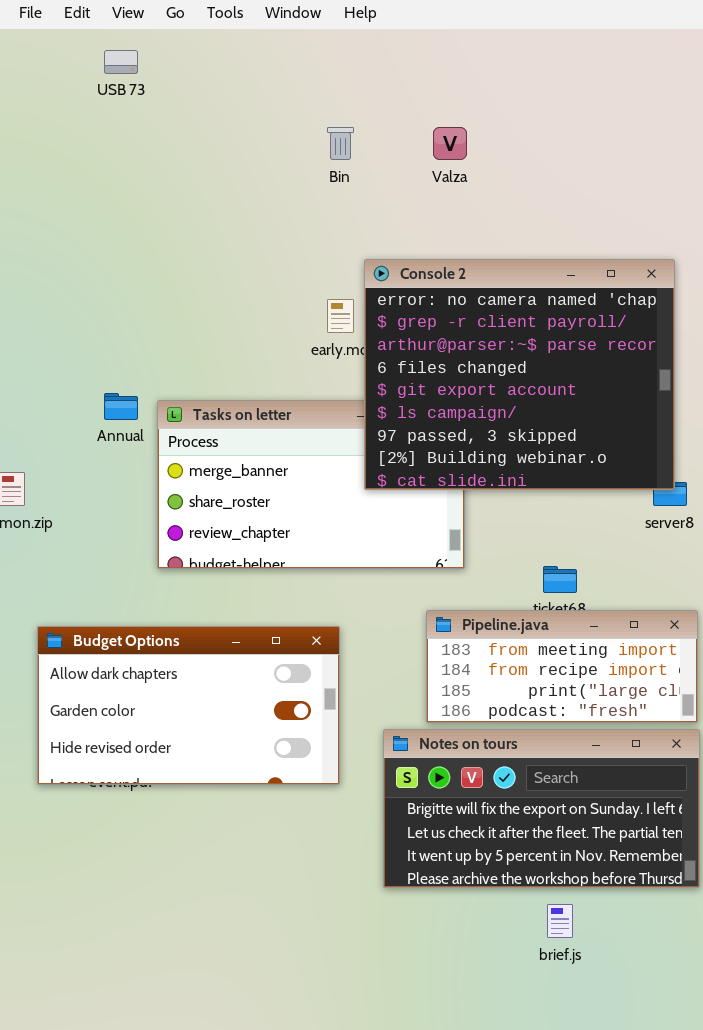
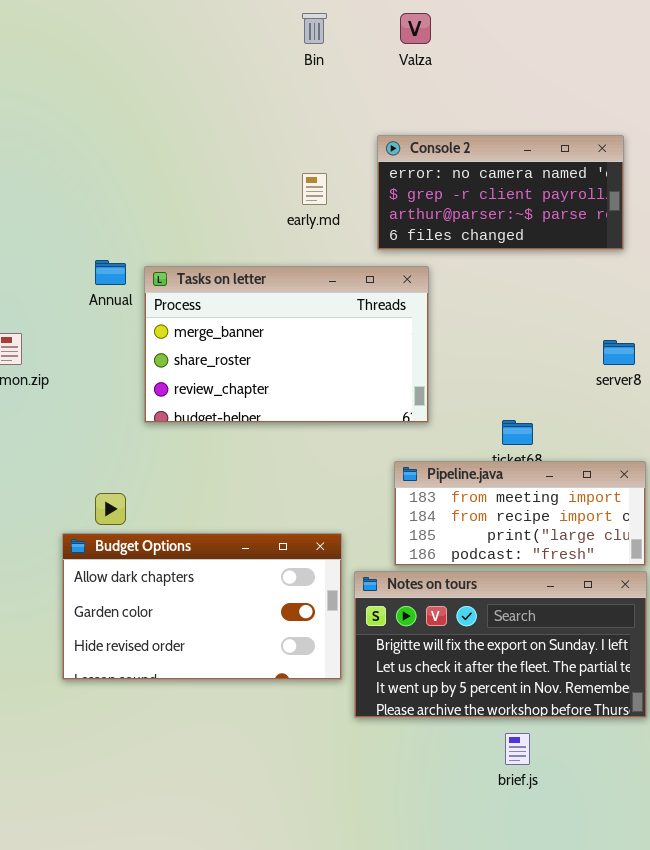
Console 2: [364,259,675,490] -> [377,135,624,250], resized
Budget Options: [37,626,340,785] -> [62,533,342,680], moved

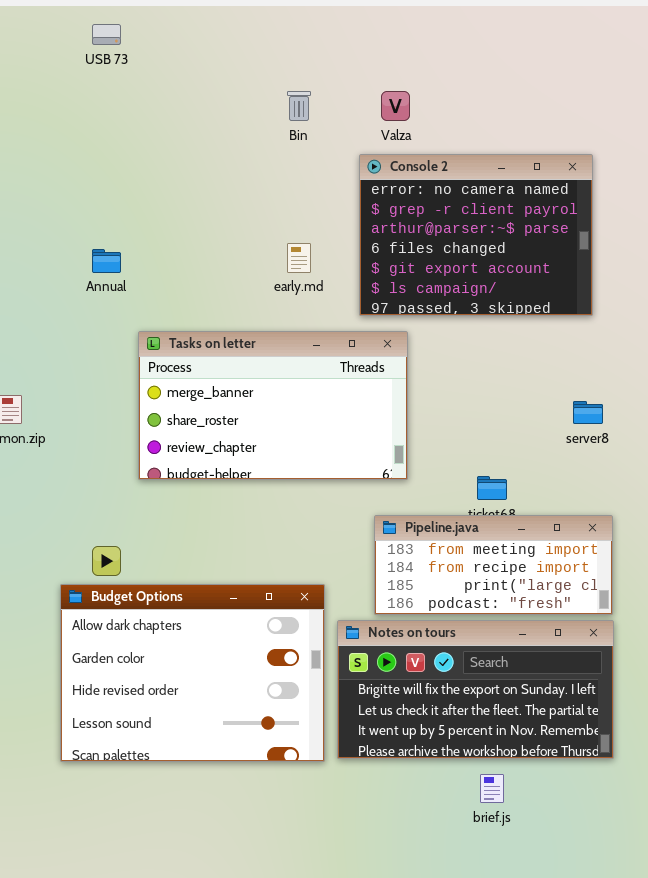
Console 2: [377,135,624,250] -> [359,154,593,316], resized
Annual: [95,260,126,285] -> [92,249,121,273], moved
Budget Options: [62,533,342,680] -> [60,584,325,762], resized

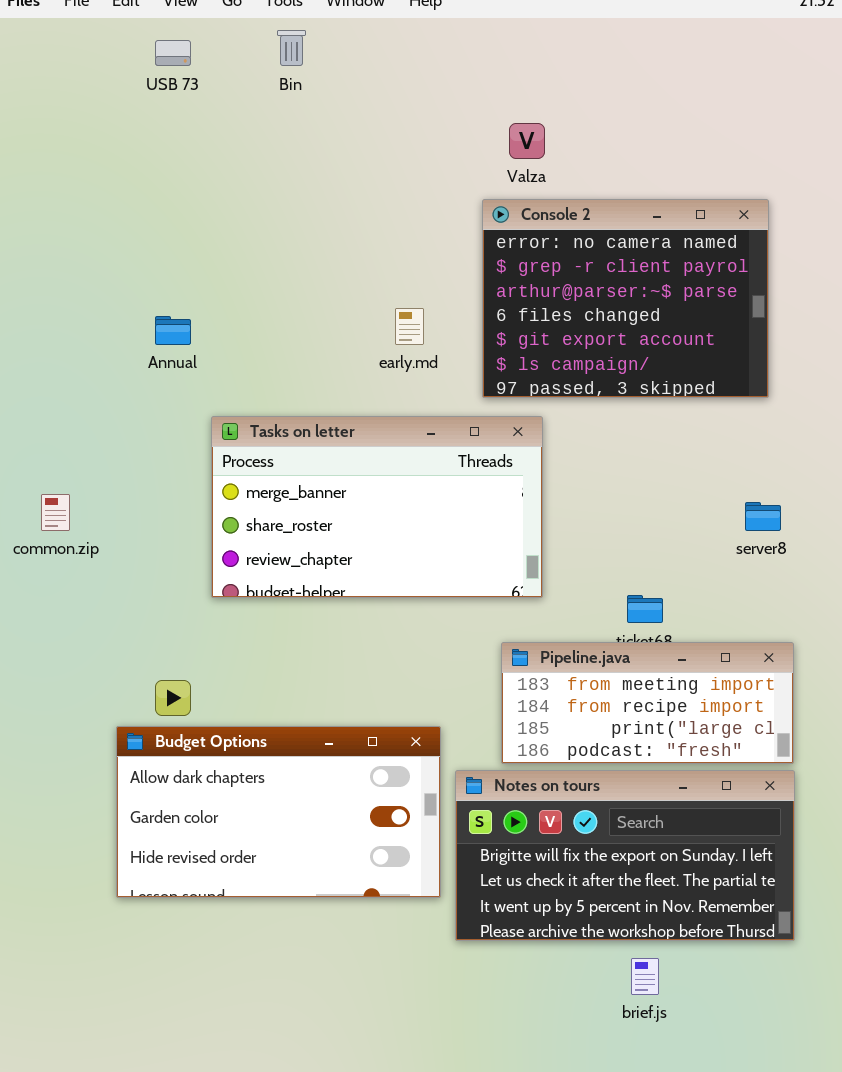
Bin: [287,91,311,121] -> [277,30,306,66], moved
Budget Options: [60,584,325,762] -> [116,726,441,898], resized

